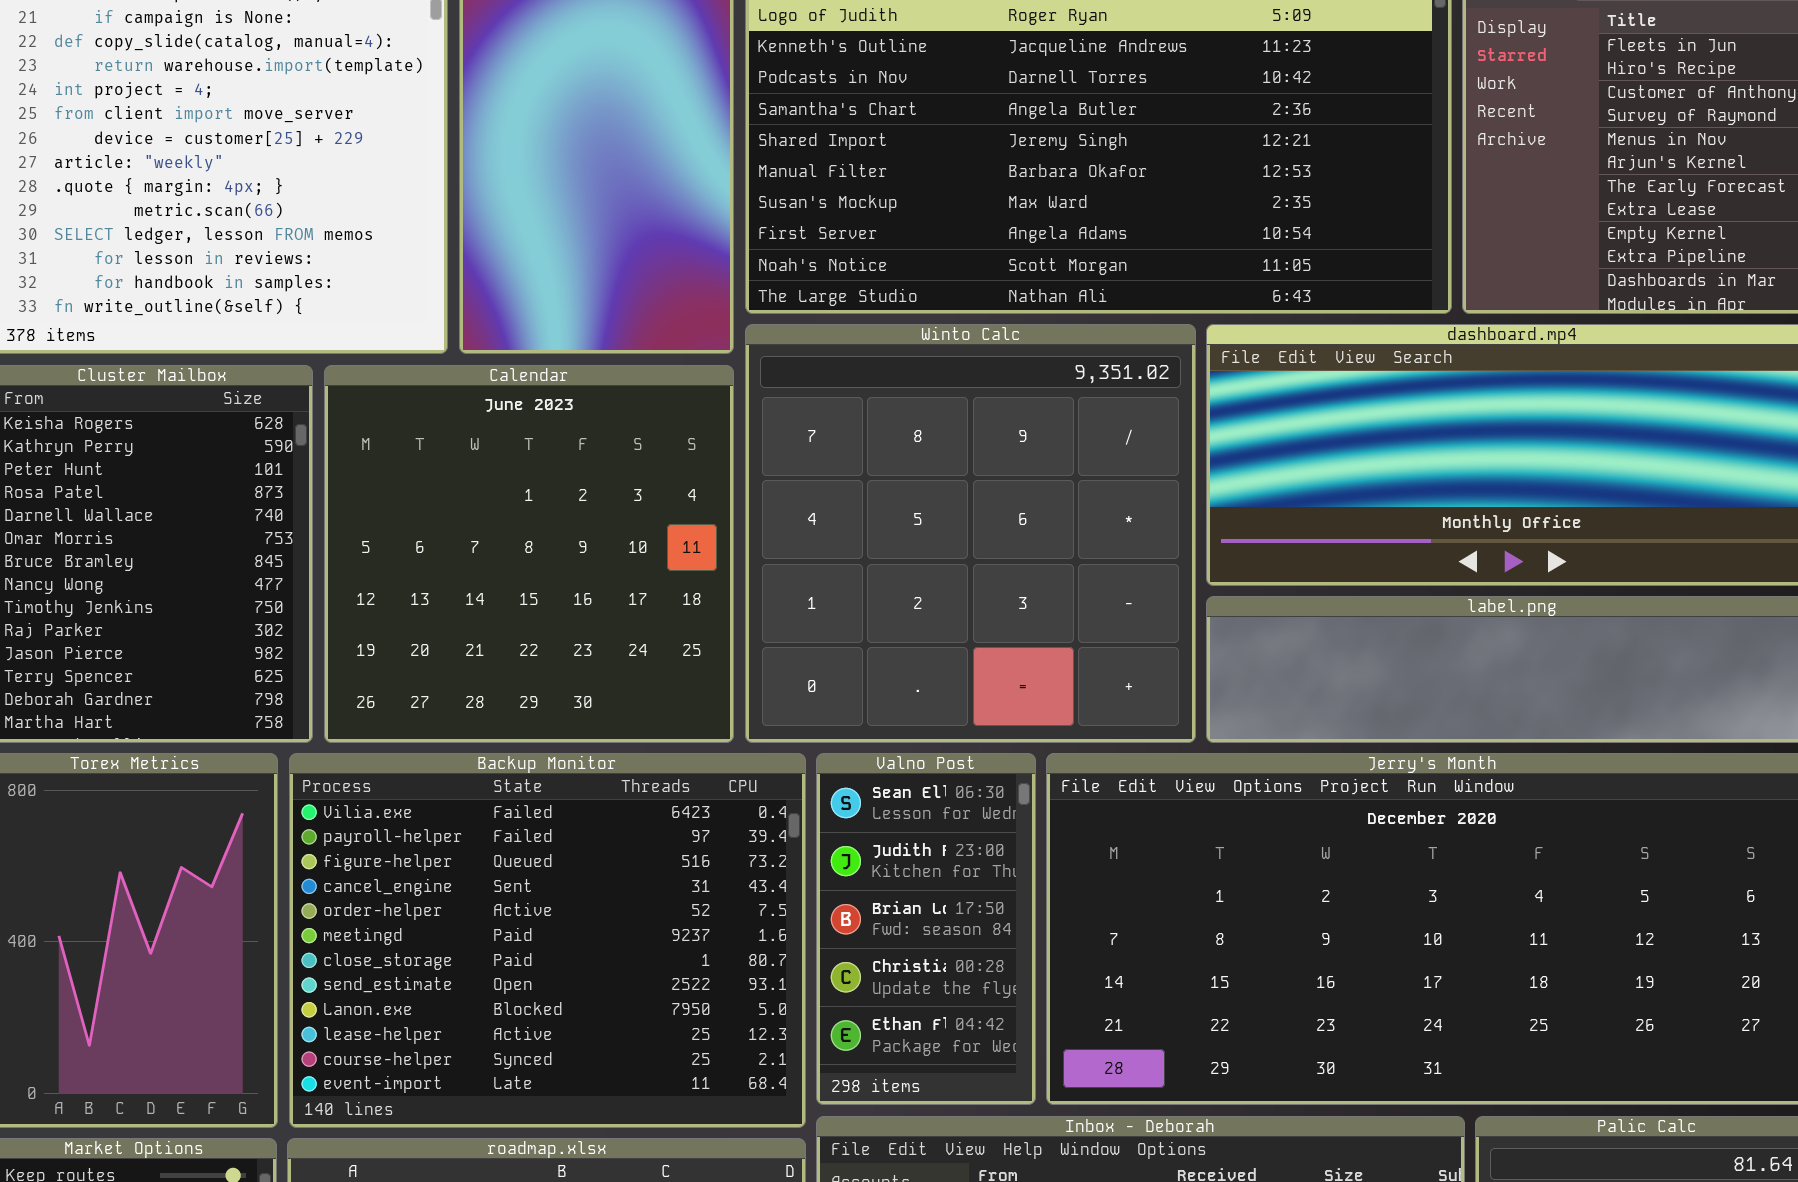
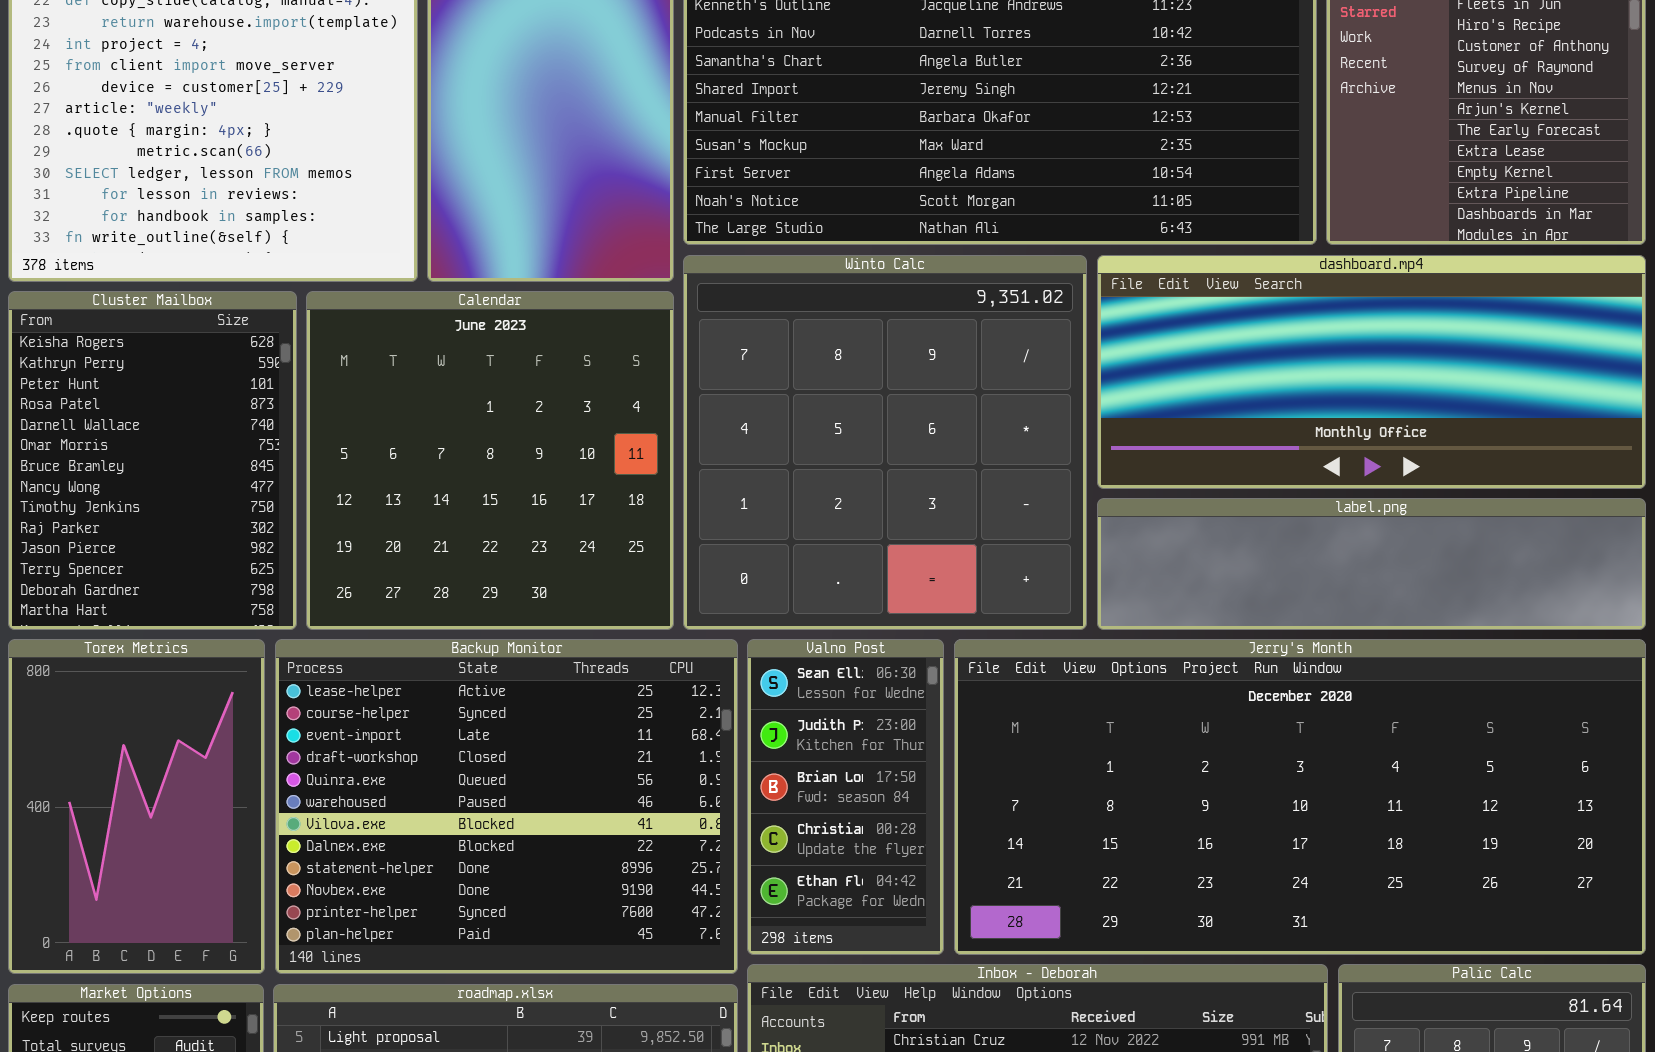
Backup Monitor: [289,753,806,1128] -> [275,639,738,974], scrolled down 9 rows

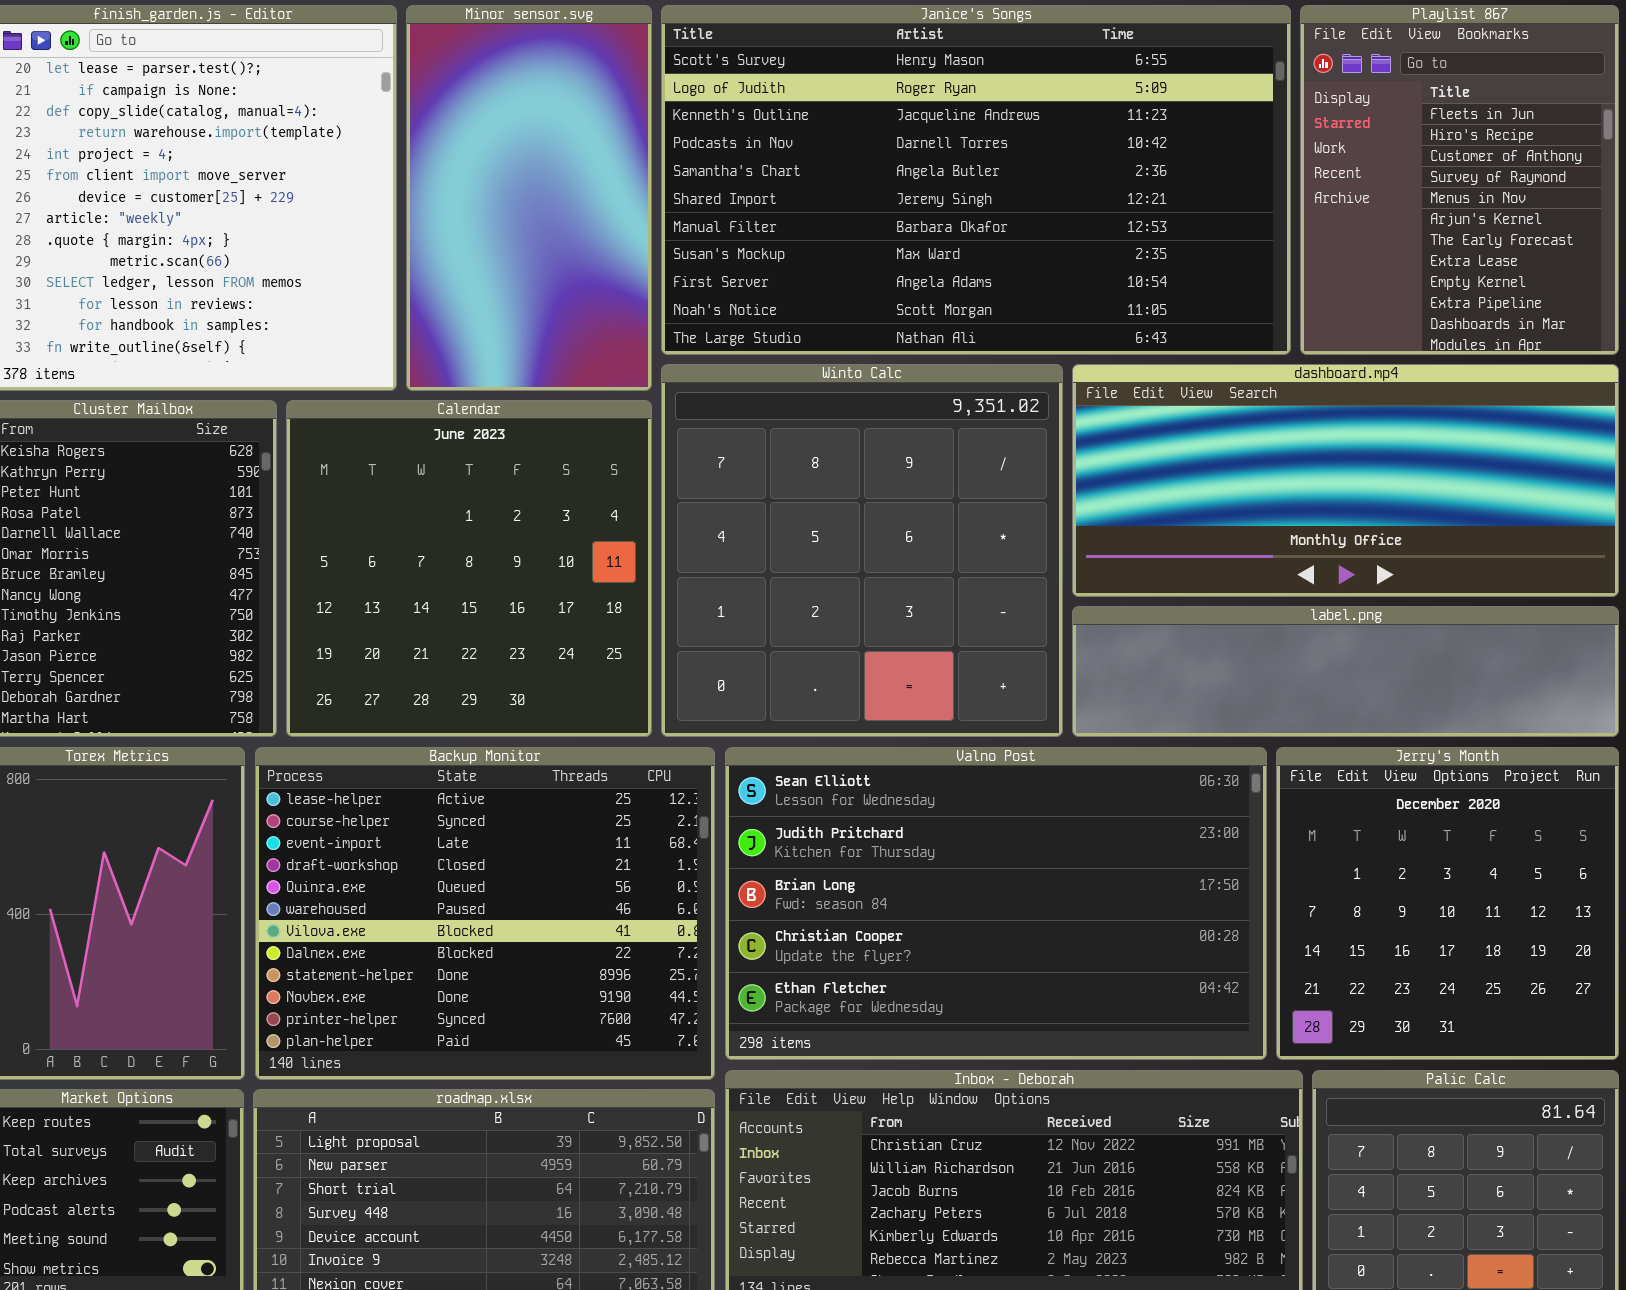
Valno Post: [747,639,944,955] -> [725,747,1267,1060], resized
Jerry's Month: [954,639,1646,955] -> [1276,747,1619,1060], resized

